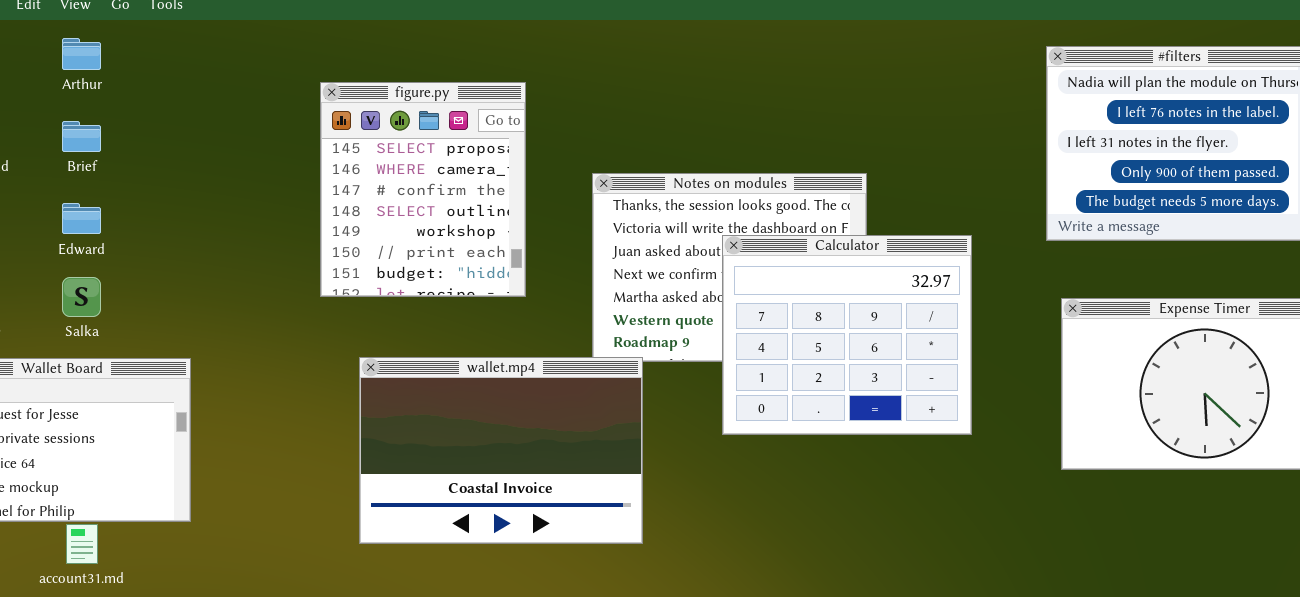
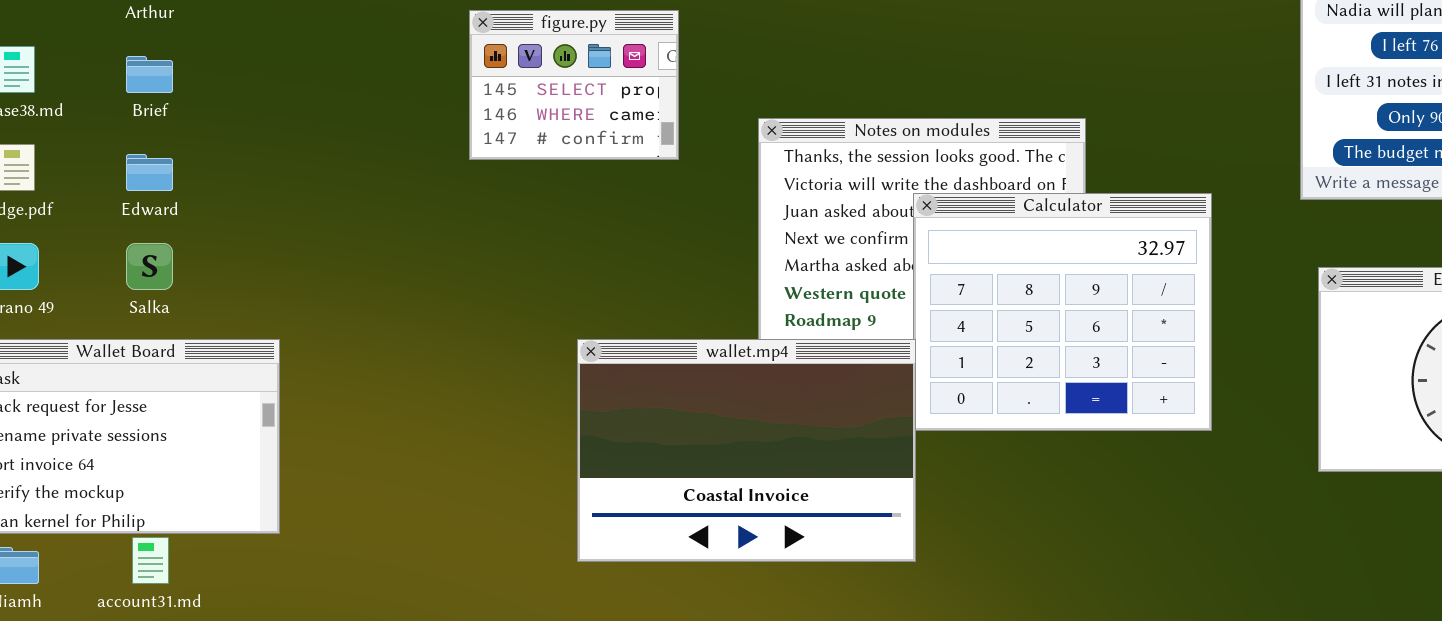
figure.py: [320,82,526,297] -> [469,10,679,160], resized
wallet.mp4: [359,357,643,544] -> [577,339,916,562], moved

